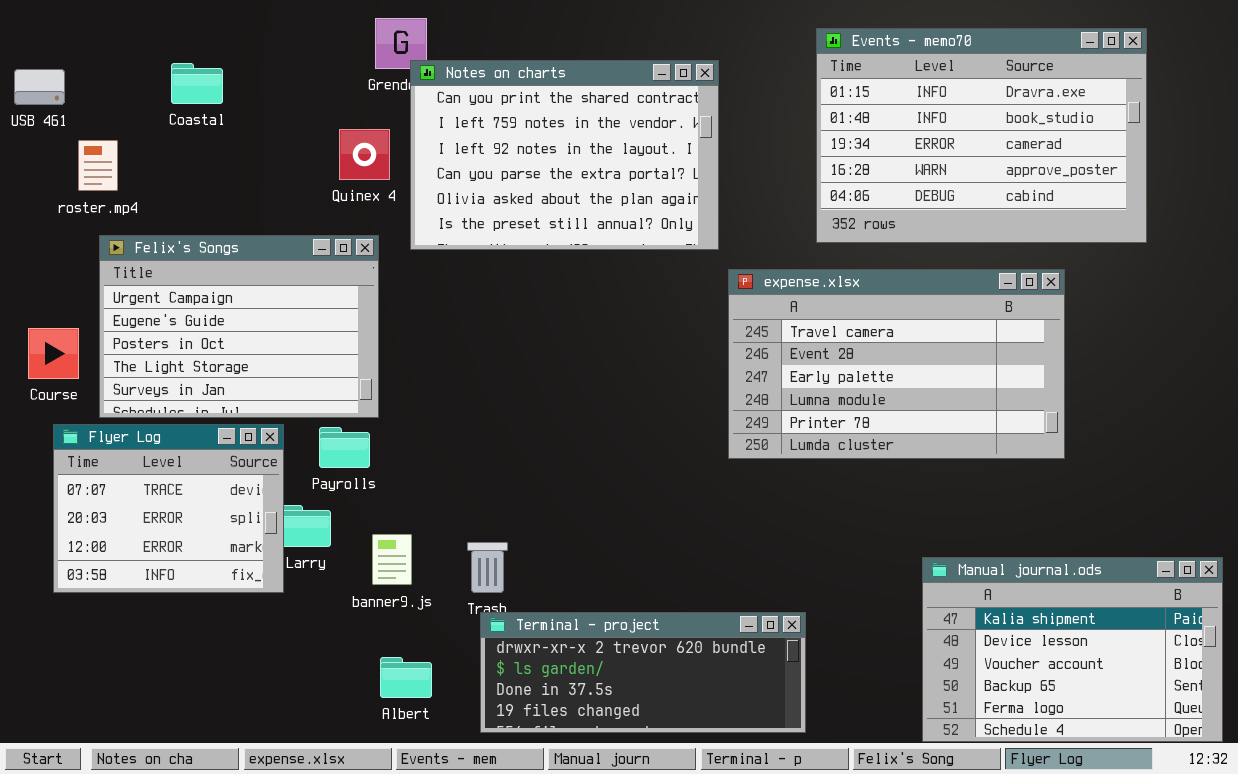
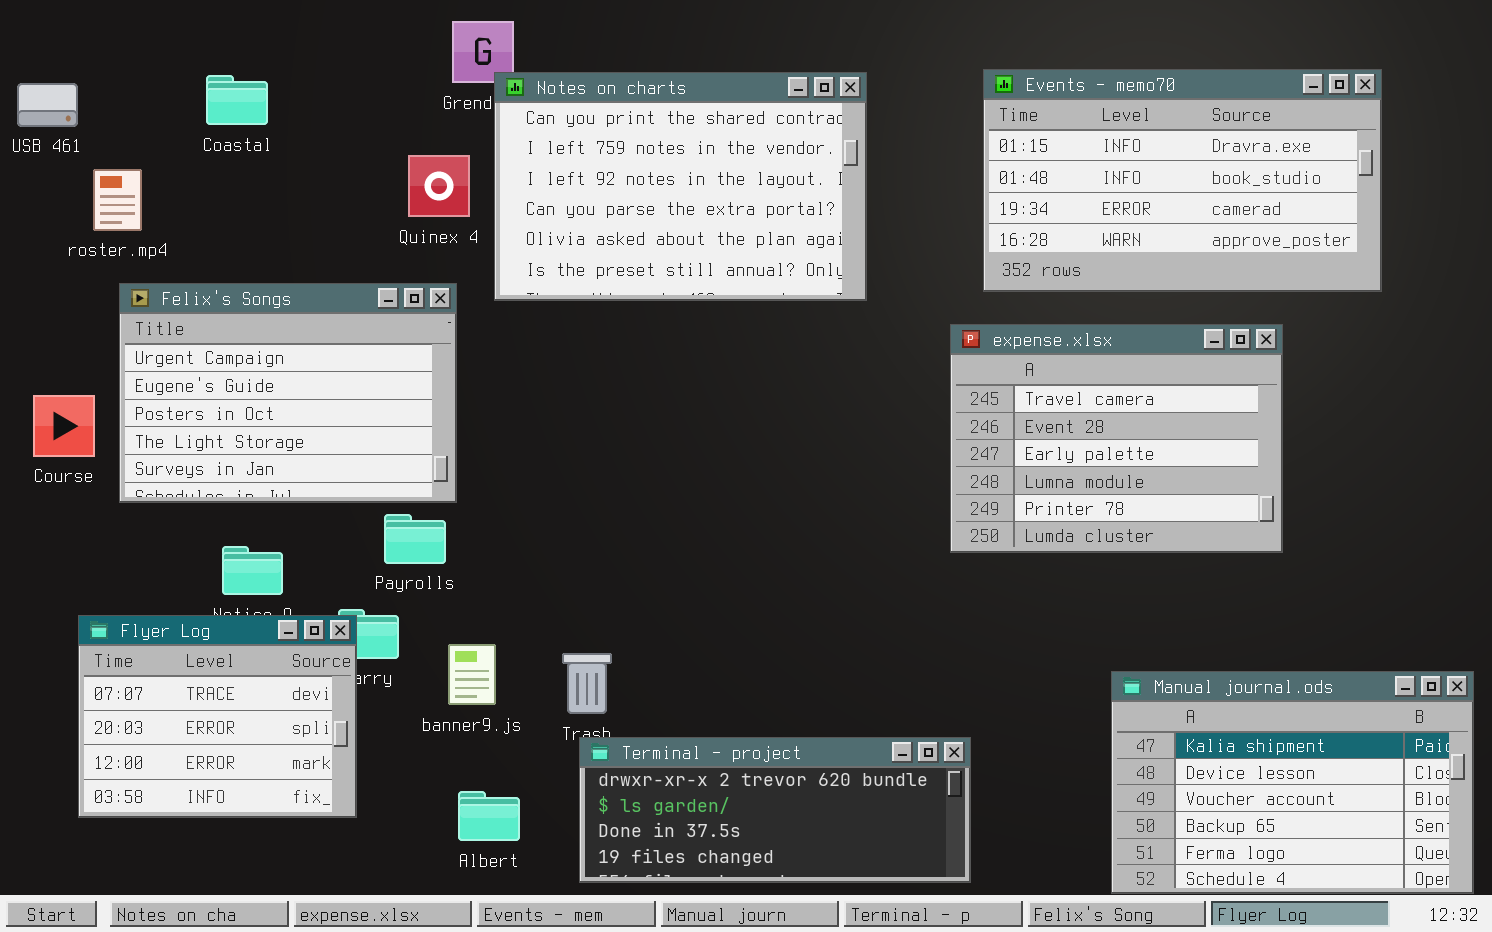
Events - memo70: [816,28,1147,243] -> [983,69,1382,292], resized
expense.xlsx: [728,269,1065,459] -> [950,324,1283,553], resized
Flyer Log: [53,424,284,593] -> [78,615,357,818], moved

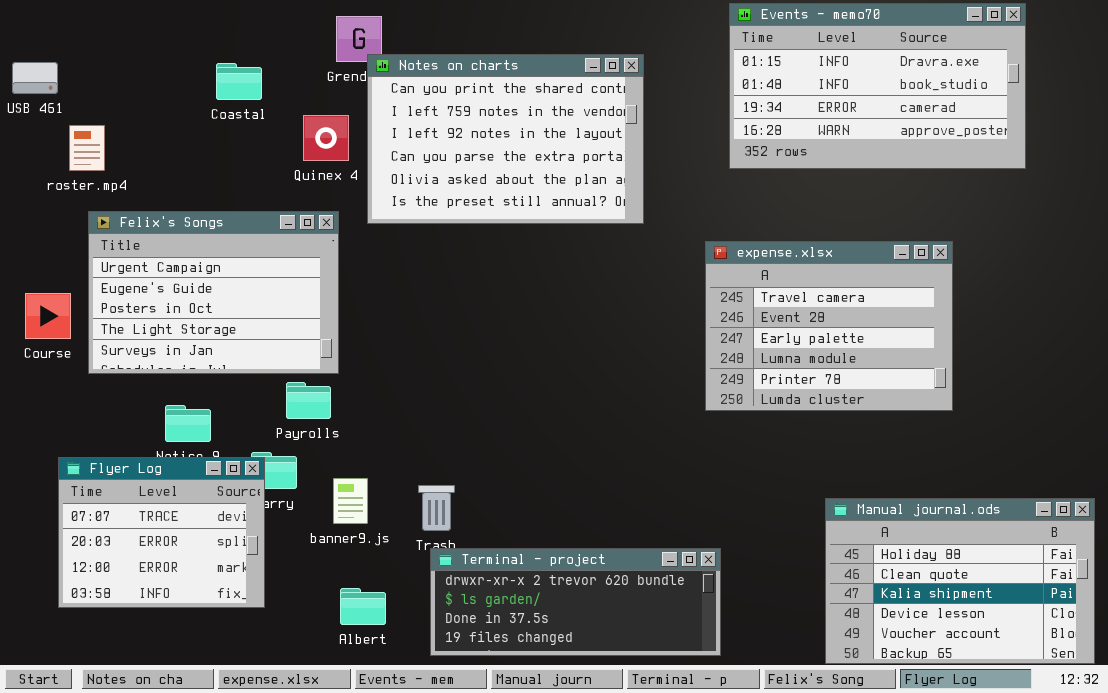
Events - memo70: [983,69,1382,292] -> [729,3,1026,169], moved
Coastal: [206,75,268,125] -> [216,63,262,100], moved
Manual journal.ods: [1111,671,1474,894] -> [825,498,1095,664], scrolled up 2 rows

